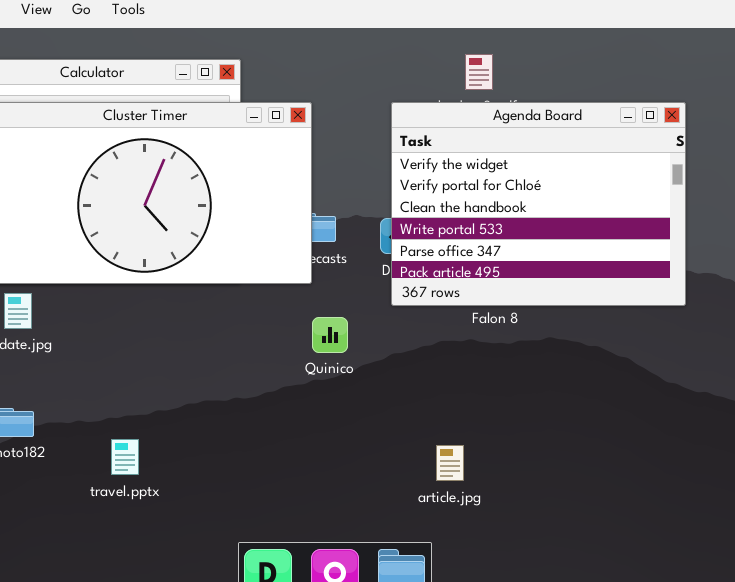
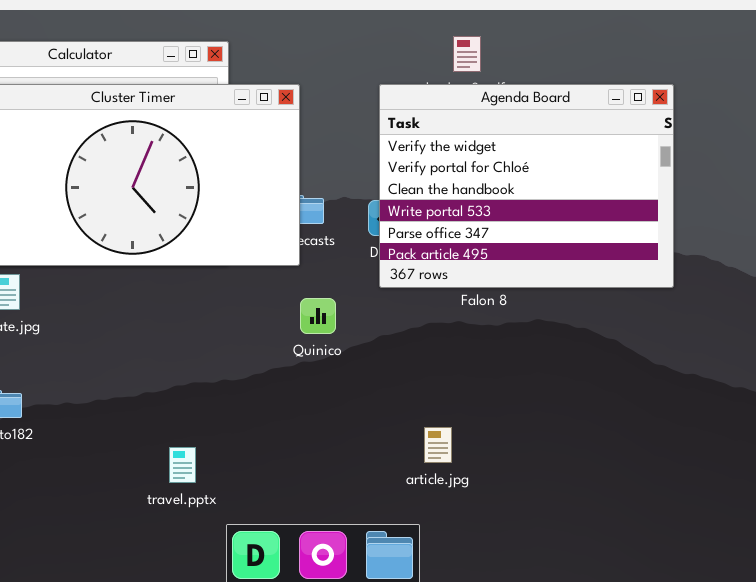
travel.pptx: [111,439,139,475] -> [169,447,196,483], moved

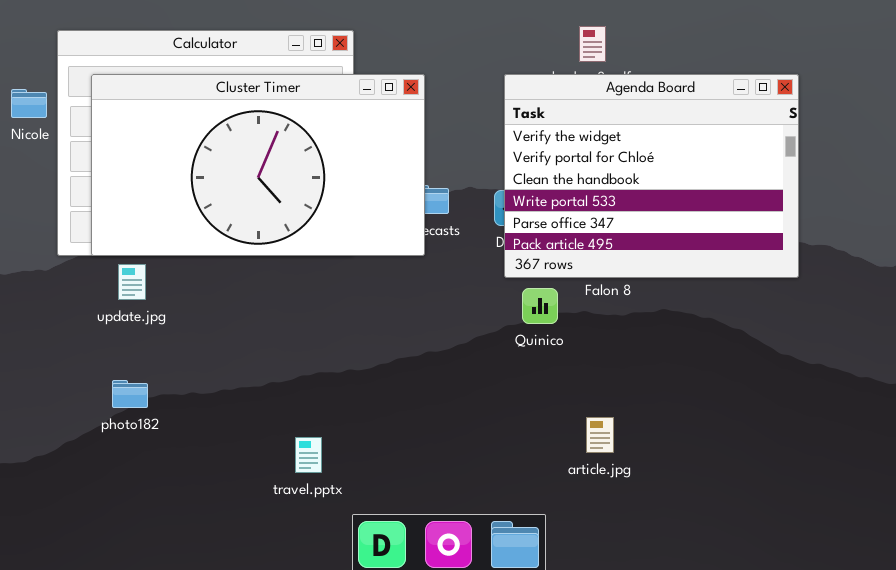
Quinico: [300,298,336,334] -> [522,288,558,324], moved
article.jpg: [424,427,452,463] -> [586,417,614,453], moved

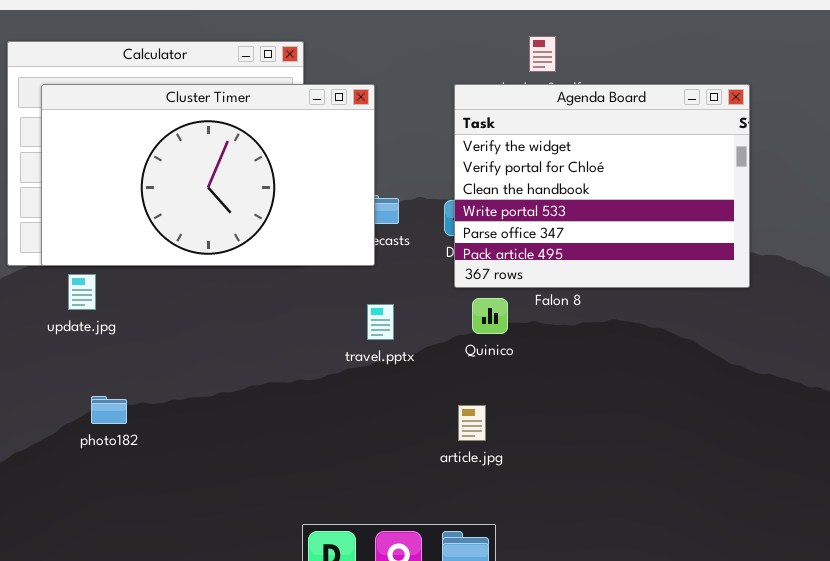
photo182: [112,380,148,408] -> [91,396,127,424], moved
article.jpg: [586,417,614,453] -> [458,405,486,441], moved
travel.pptx: [295,437,322,473] -> [367,304,394,340], moved

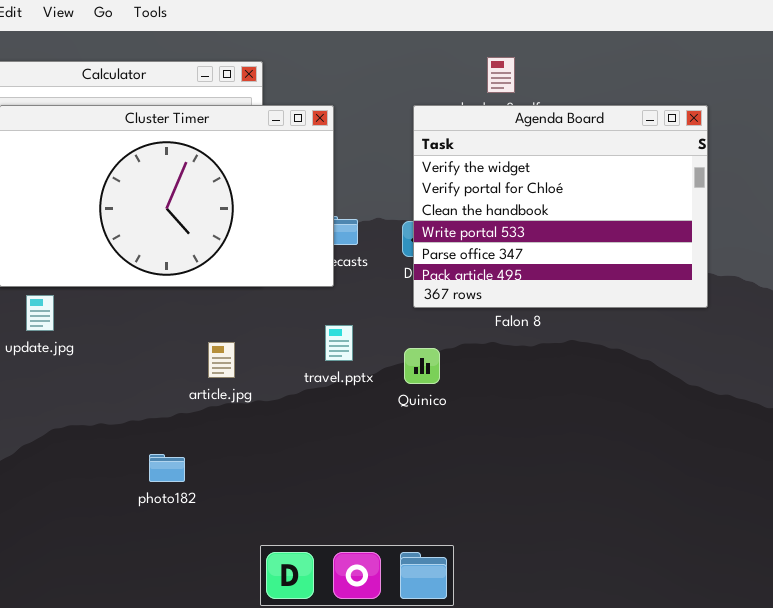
Quinico: [472,298,508,334] -> [404,348,440,384], moved
photo182: [91,396,127,424] -> [149,454,185,482], moved
article.jpg: [458,405,486,441] -> [208,342,235,378], moved

